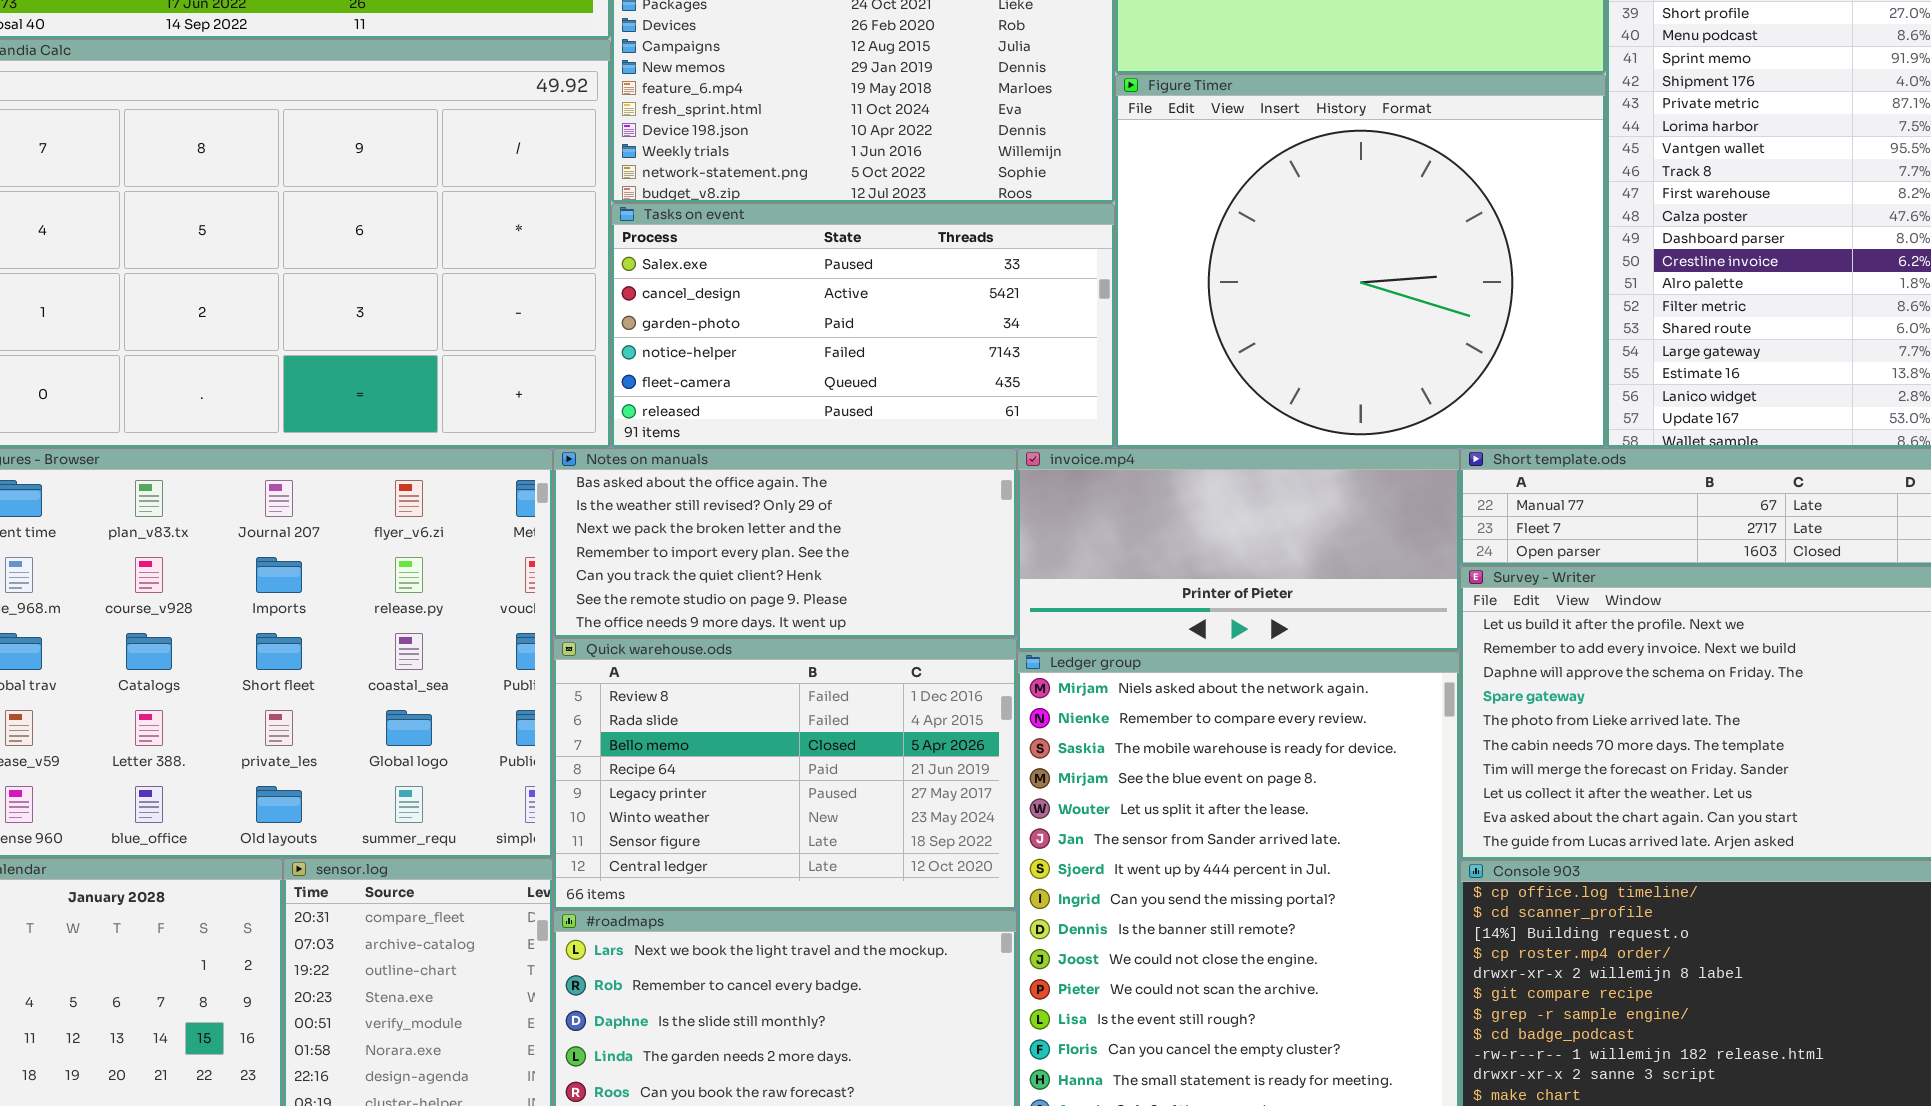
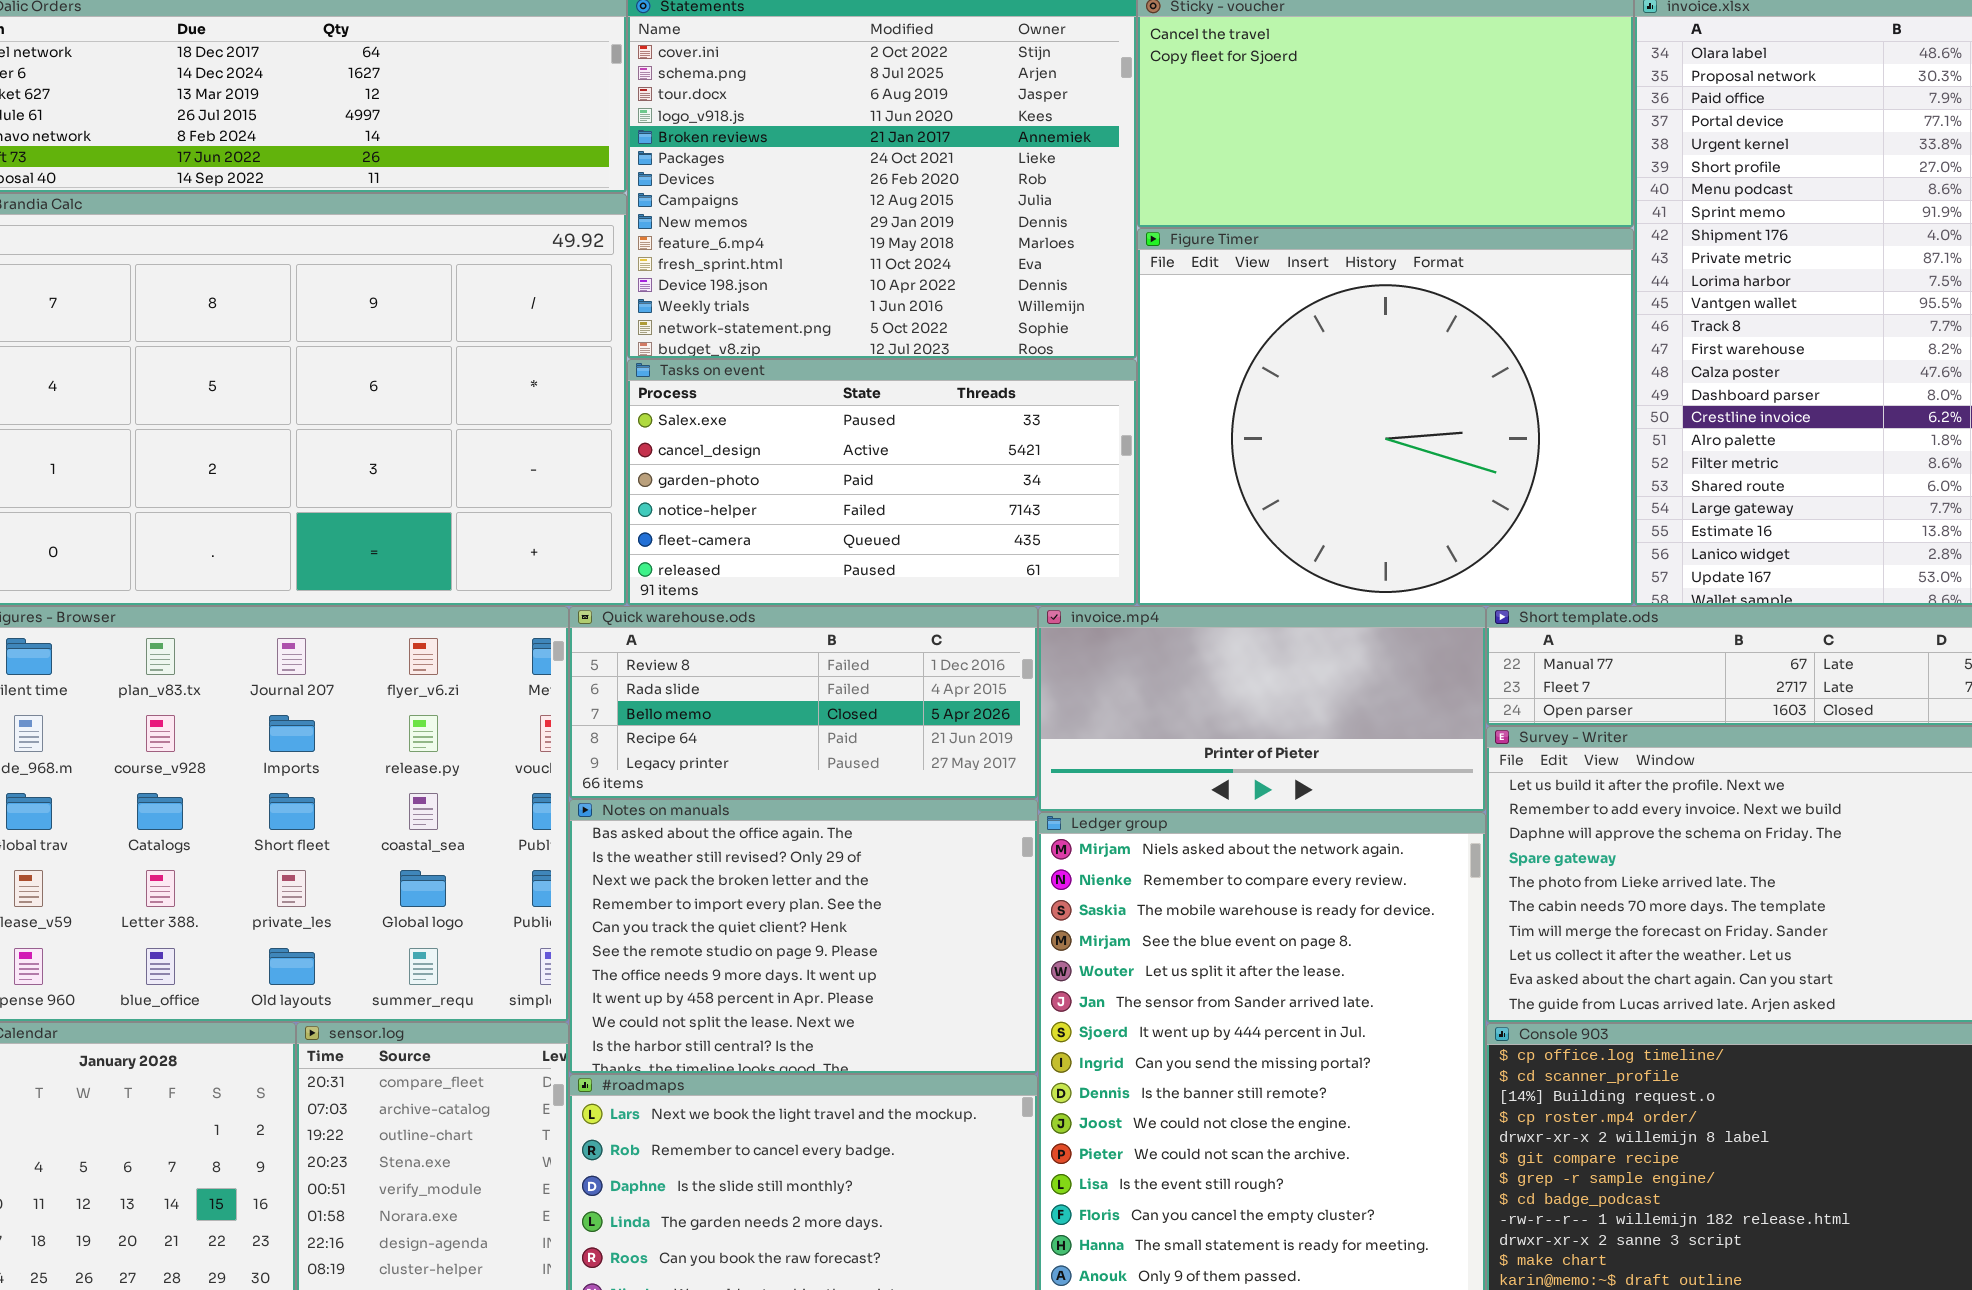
Notes on manuals: [553,448,1017,638] -> [569,799,1038,1074], moved, resized
Quick warehouse.ods: [553,638,1017,910] -> [569,606,1038,799], moved, resized

